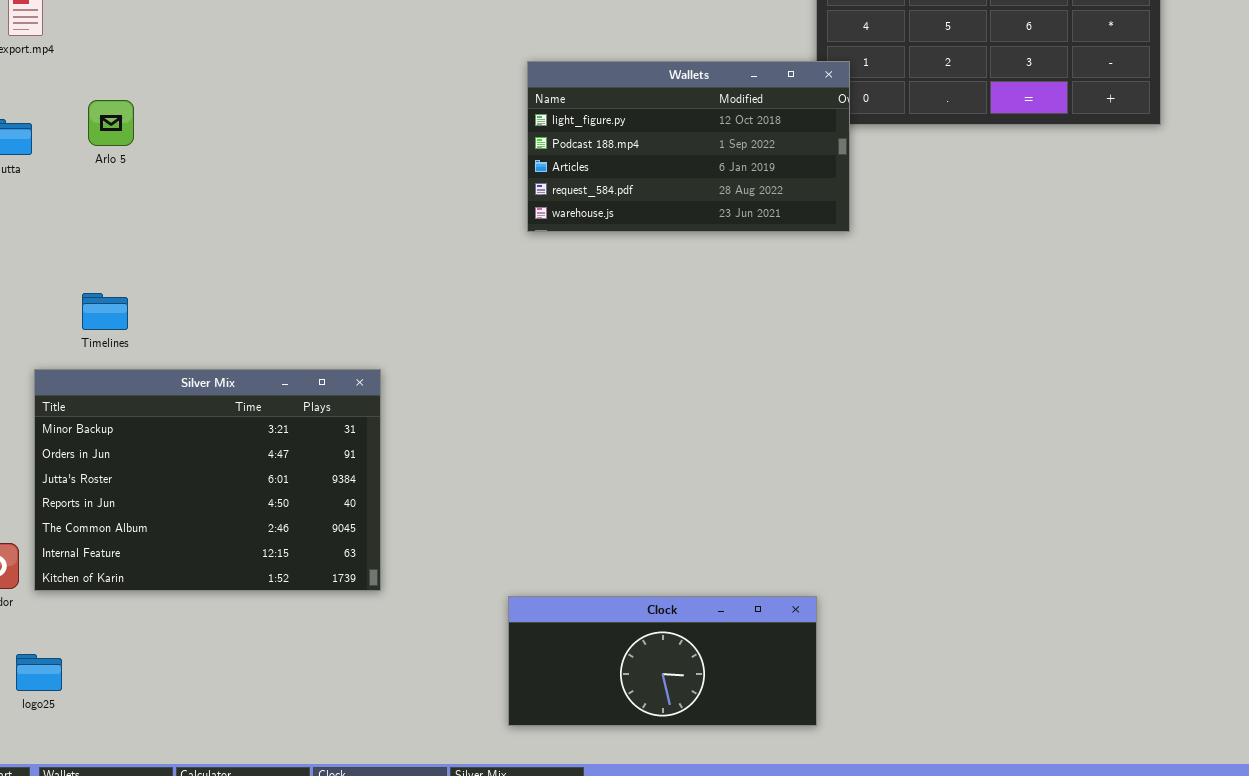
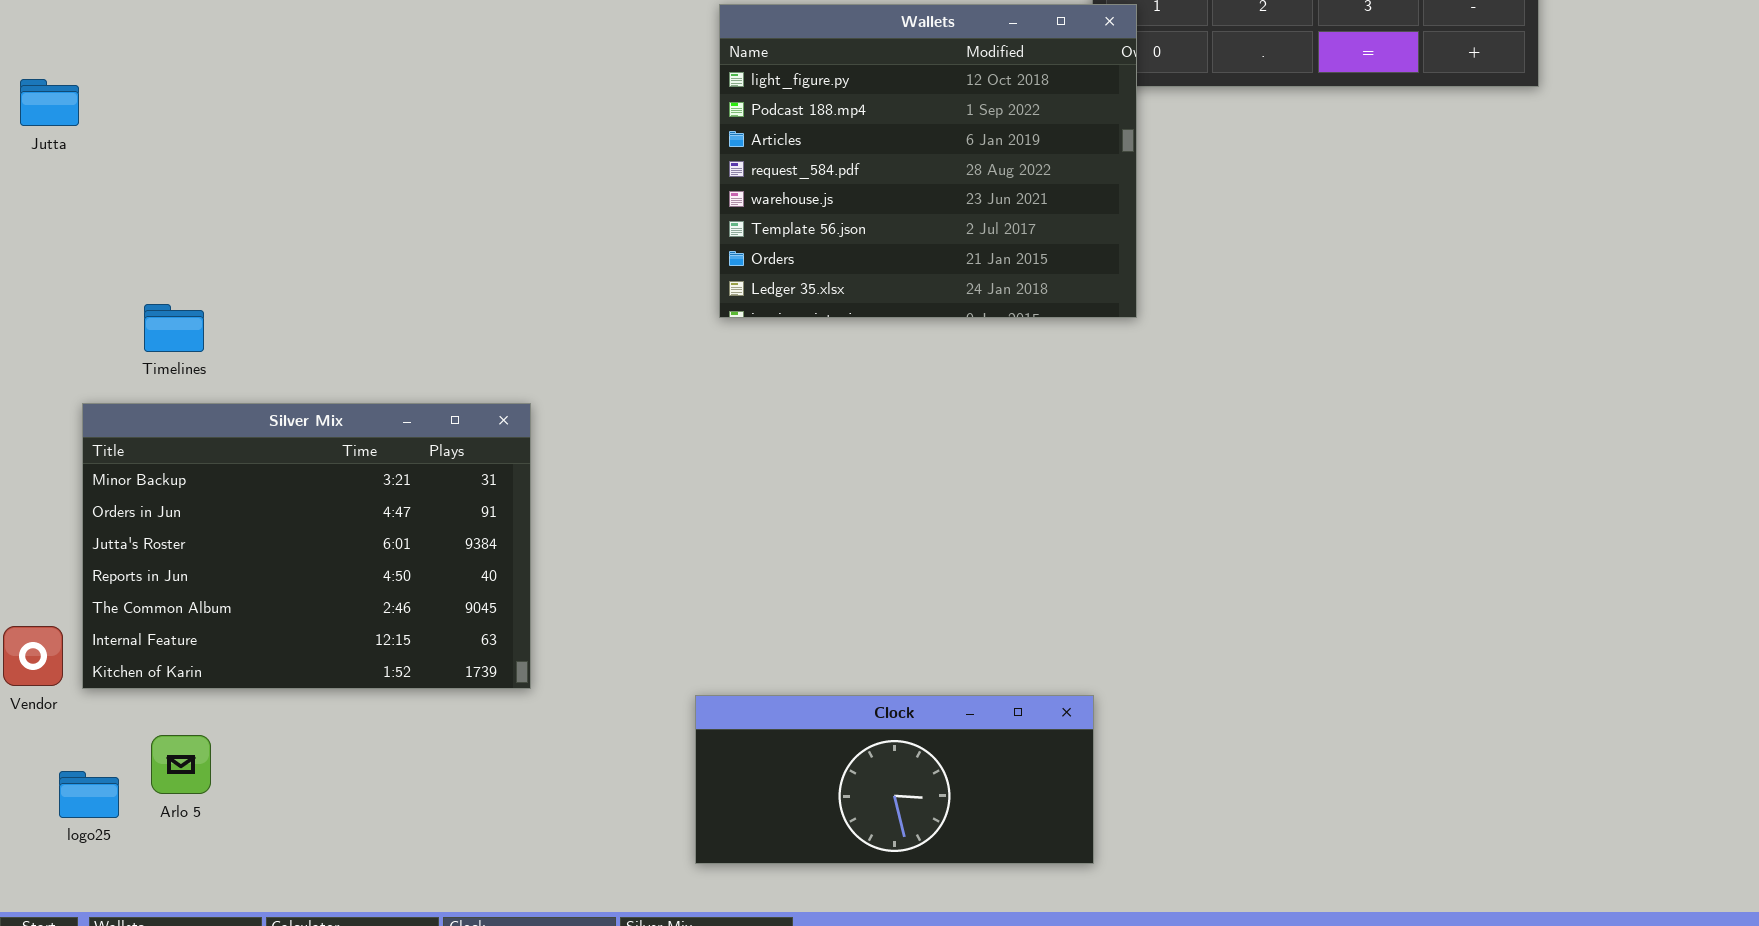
Wallets: [527,61,850,232] -> [719,4,1137,318], resized
Arlo 5: [88,100,134,146] -> [151,735,211,794], moved

